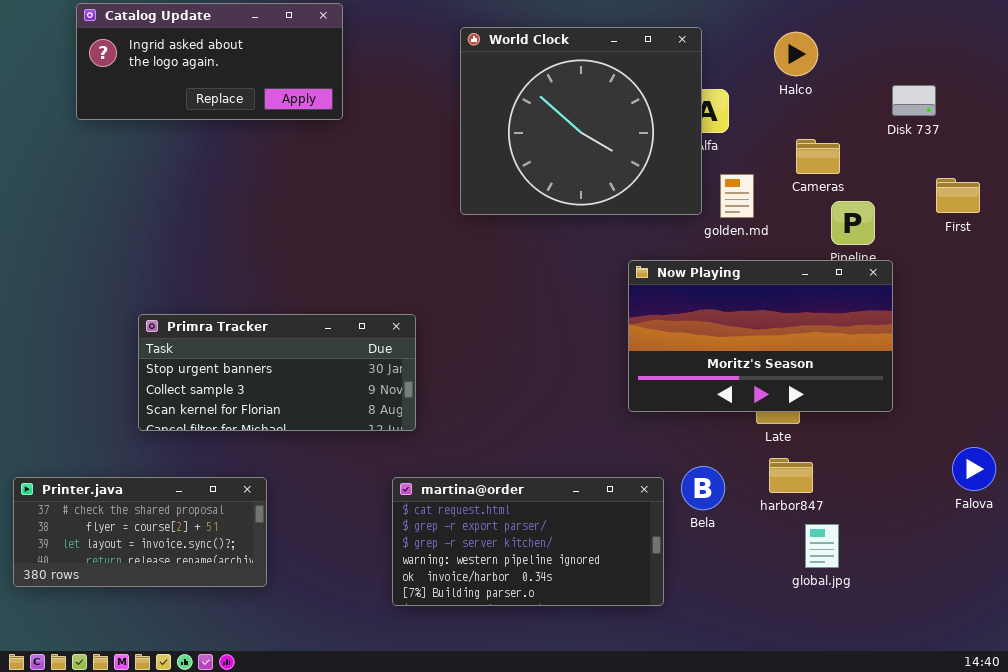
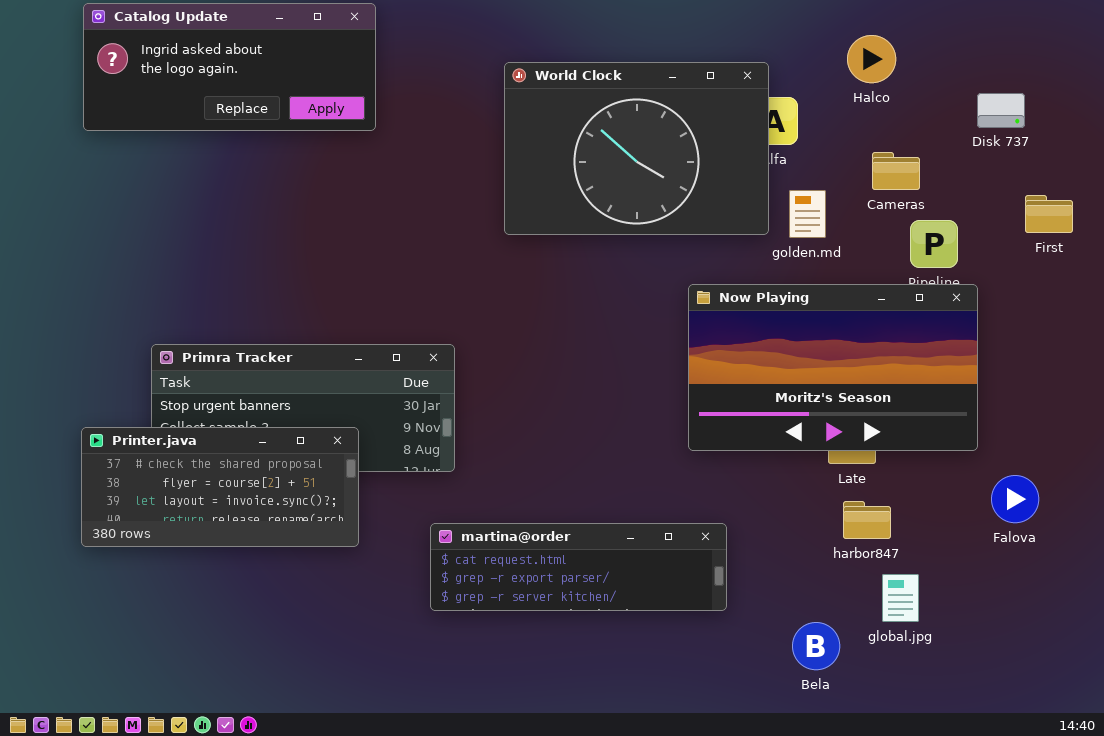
World Clock: [460,27,702,215] -> [504,62,769,235], resized
Falova: [952,447,996,491] -> [991,475,1039,523], moved
Bela: [681,466,725,510] -> [792,622,840,670], moved
Printer.java: [13,477,267,587] -> [81,427,359,547], moved
martina@order: [392,477,664,606] -> [430,523,727,611], resized

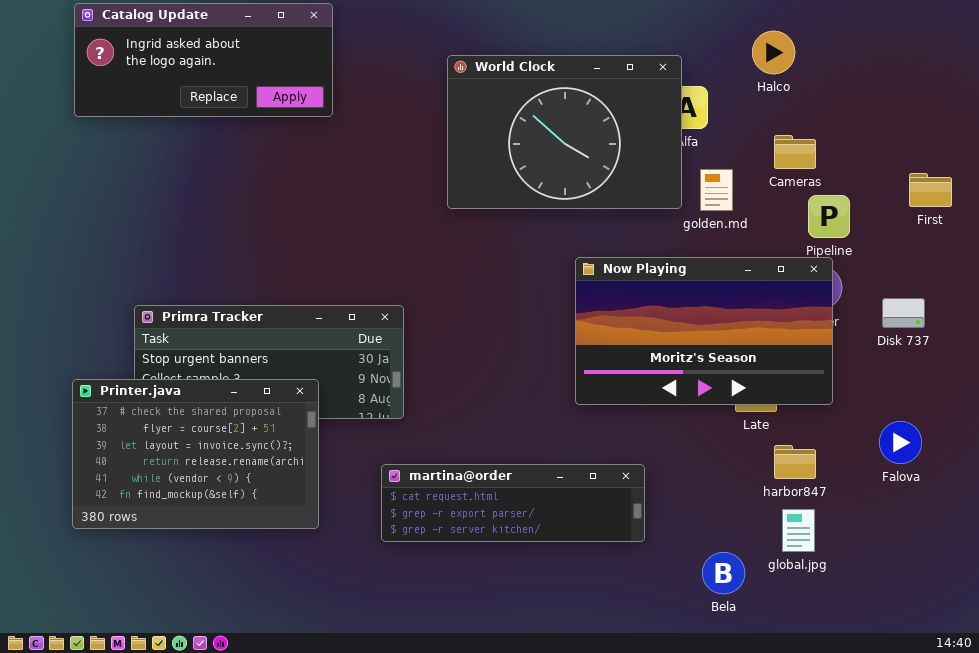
Disk 737: [977,93,1025,128] -> [882,298,925,328], moved
Now Playing: [688,284,978,451] -> [575,257,833,405], moved
Printer.java: [81,427,359,547] -> [72,379,319,529], resized
harbor847: [843,501,891,539] -> [774,445,816,479], moved

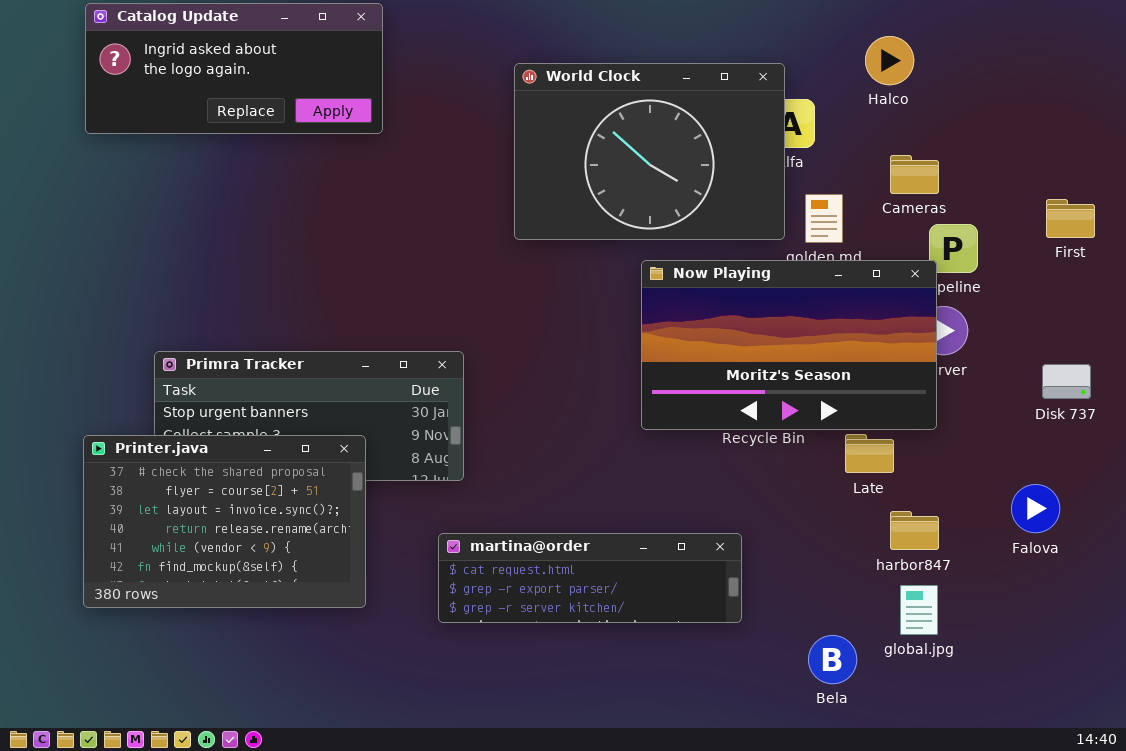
Now Playing: [575,257,833,405] -> [641,260,937,430], moved
Disk 737: [882,298,925,328] -> [1042,364,1091,399], moved

